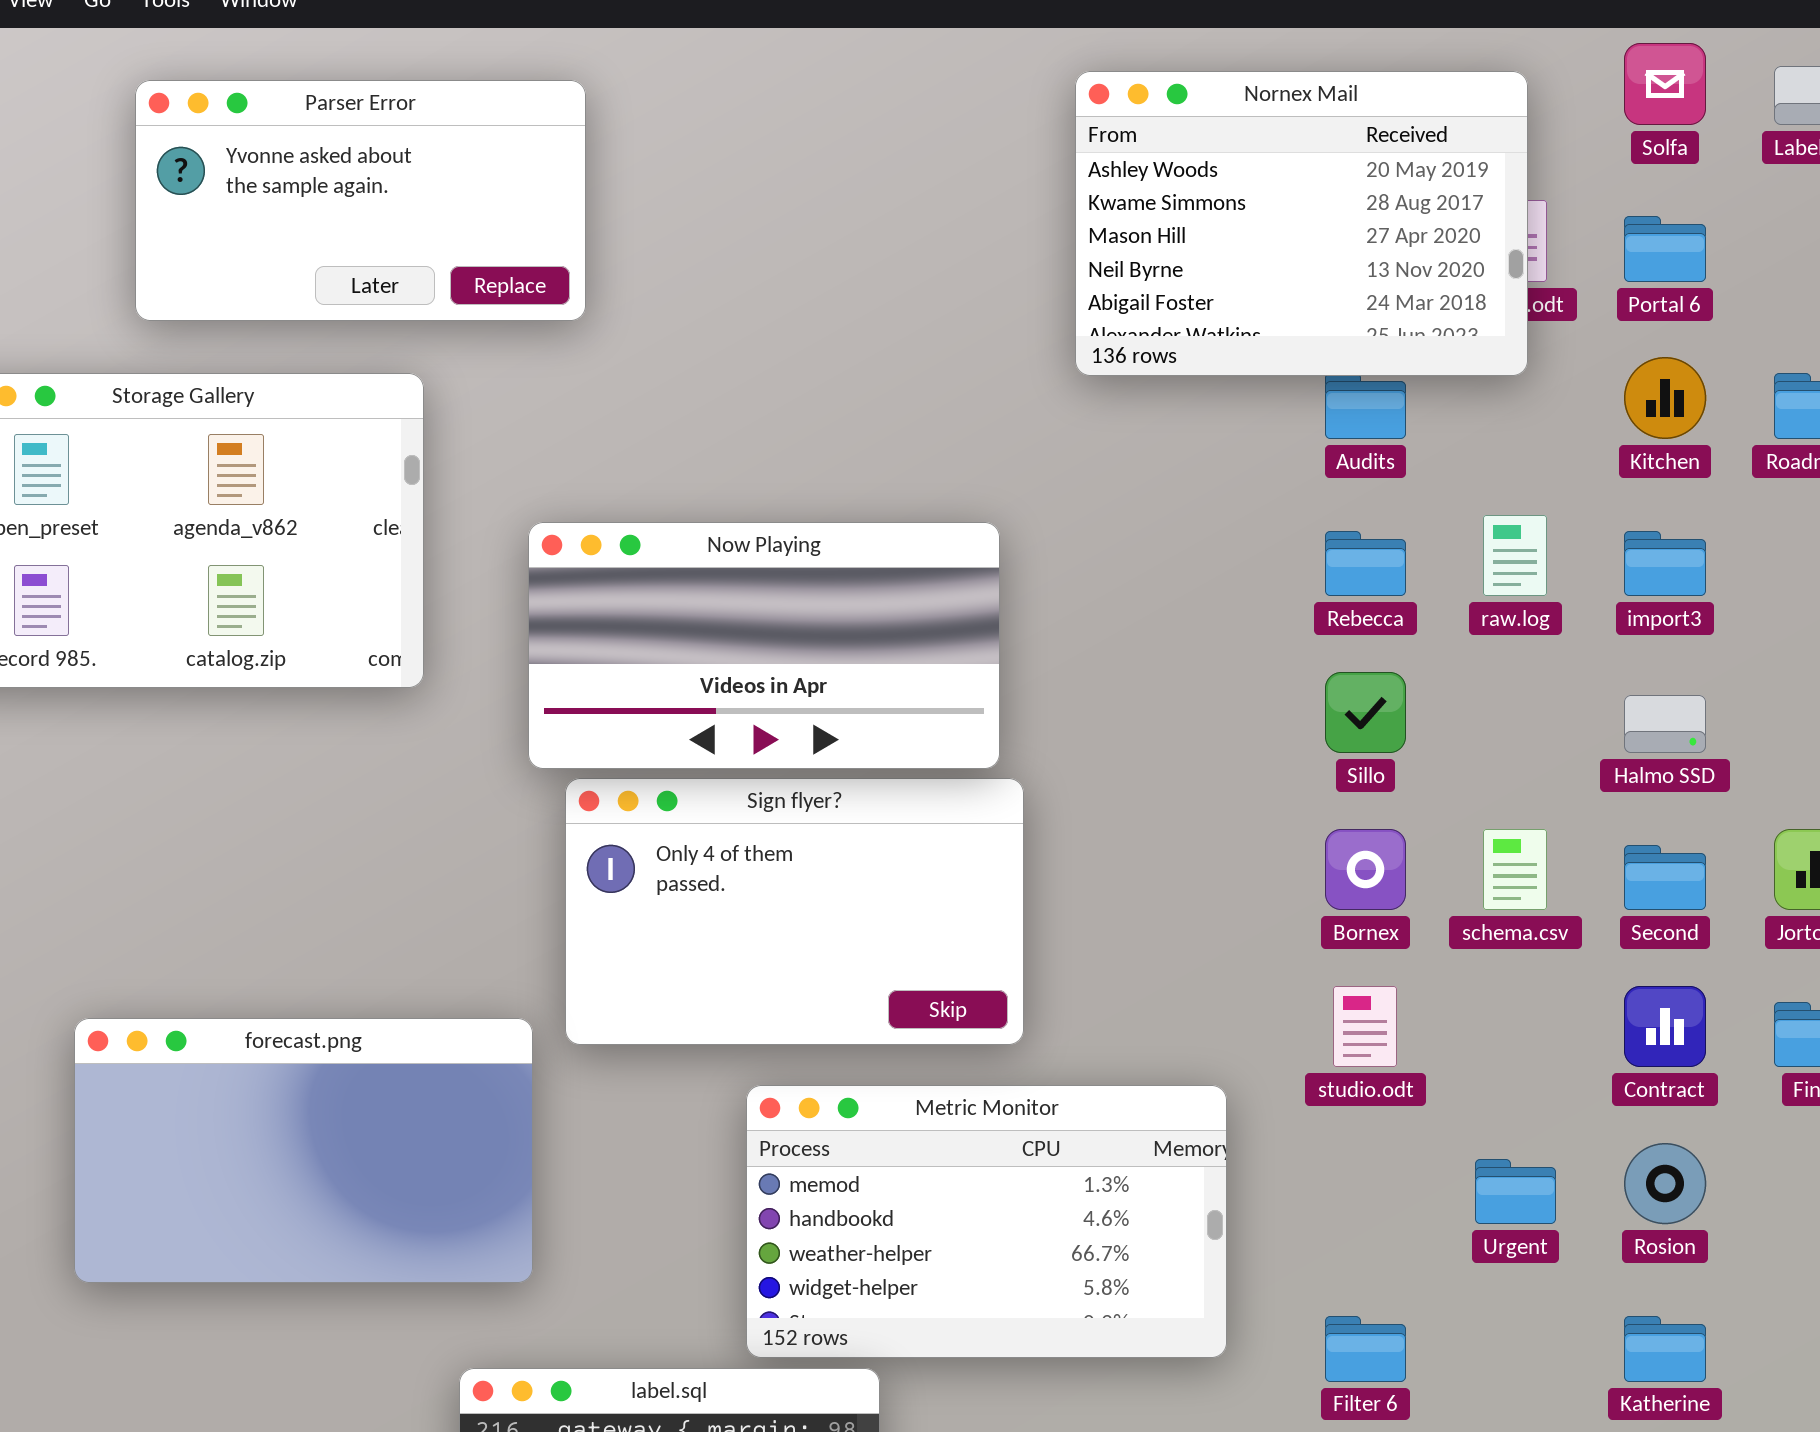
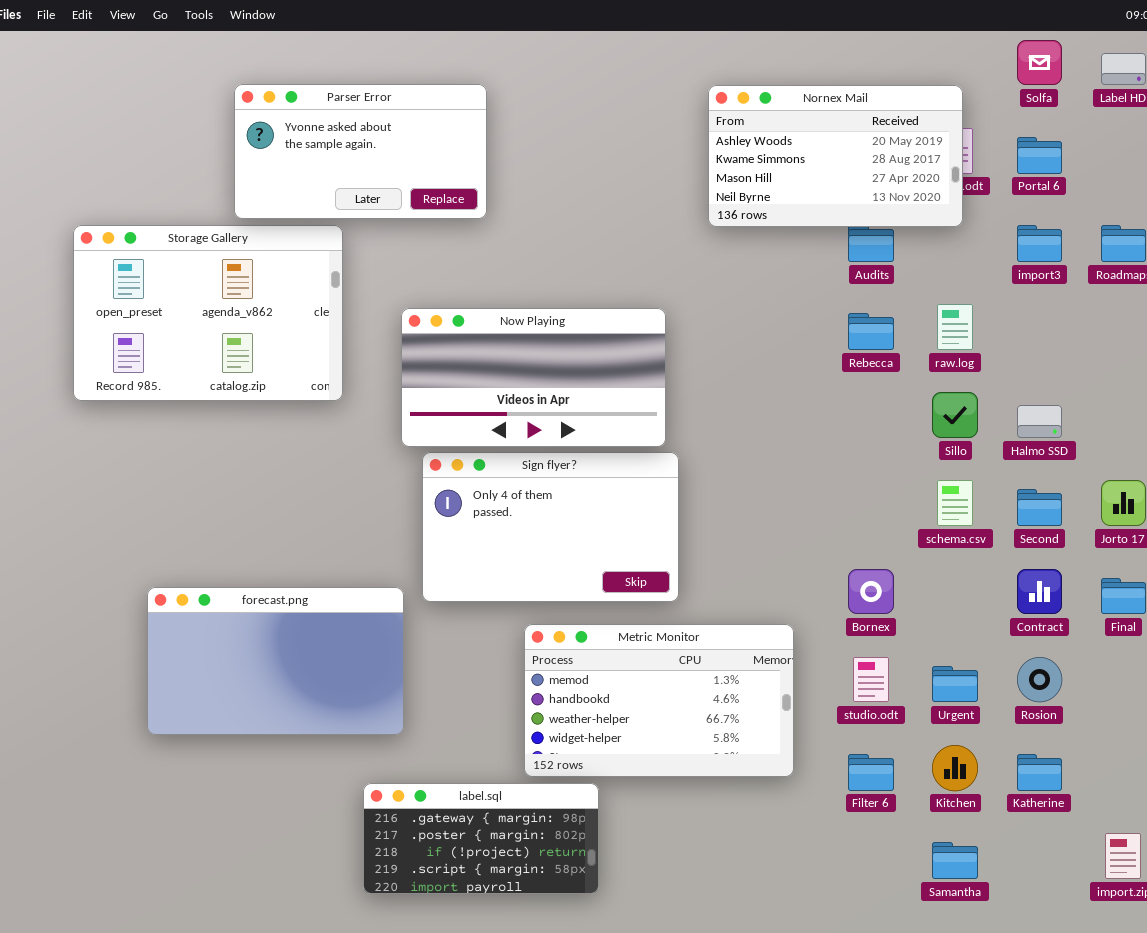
Nornex Mail: [1075,71,1528,376] -> [708,85,963,227], resized
Parser Error: [135,80,586,321] -> [234,84,487,219], moved
Kitchen: [1624,357,1706,439] -> [932,745,978,791], moved
import3: [1624,531,1706,596] -> [1017,225,1062,262], moved
Sillo: [1325,672,1406,753] -> [932,392,978,438], moved
Bornex: [1325,829,1406,910] -> [848,569,894,614], moved
studio.odt: [1333,986,1397,1067] -> [853,657,889,702], moved

